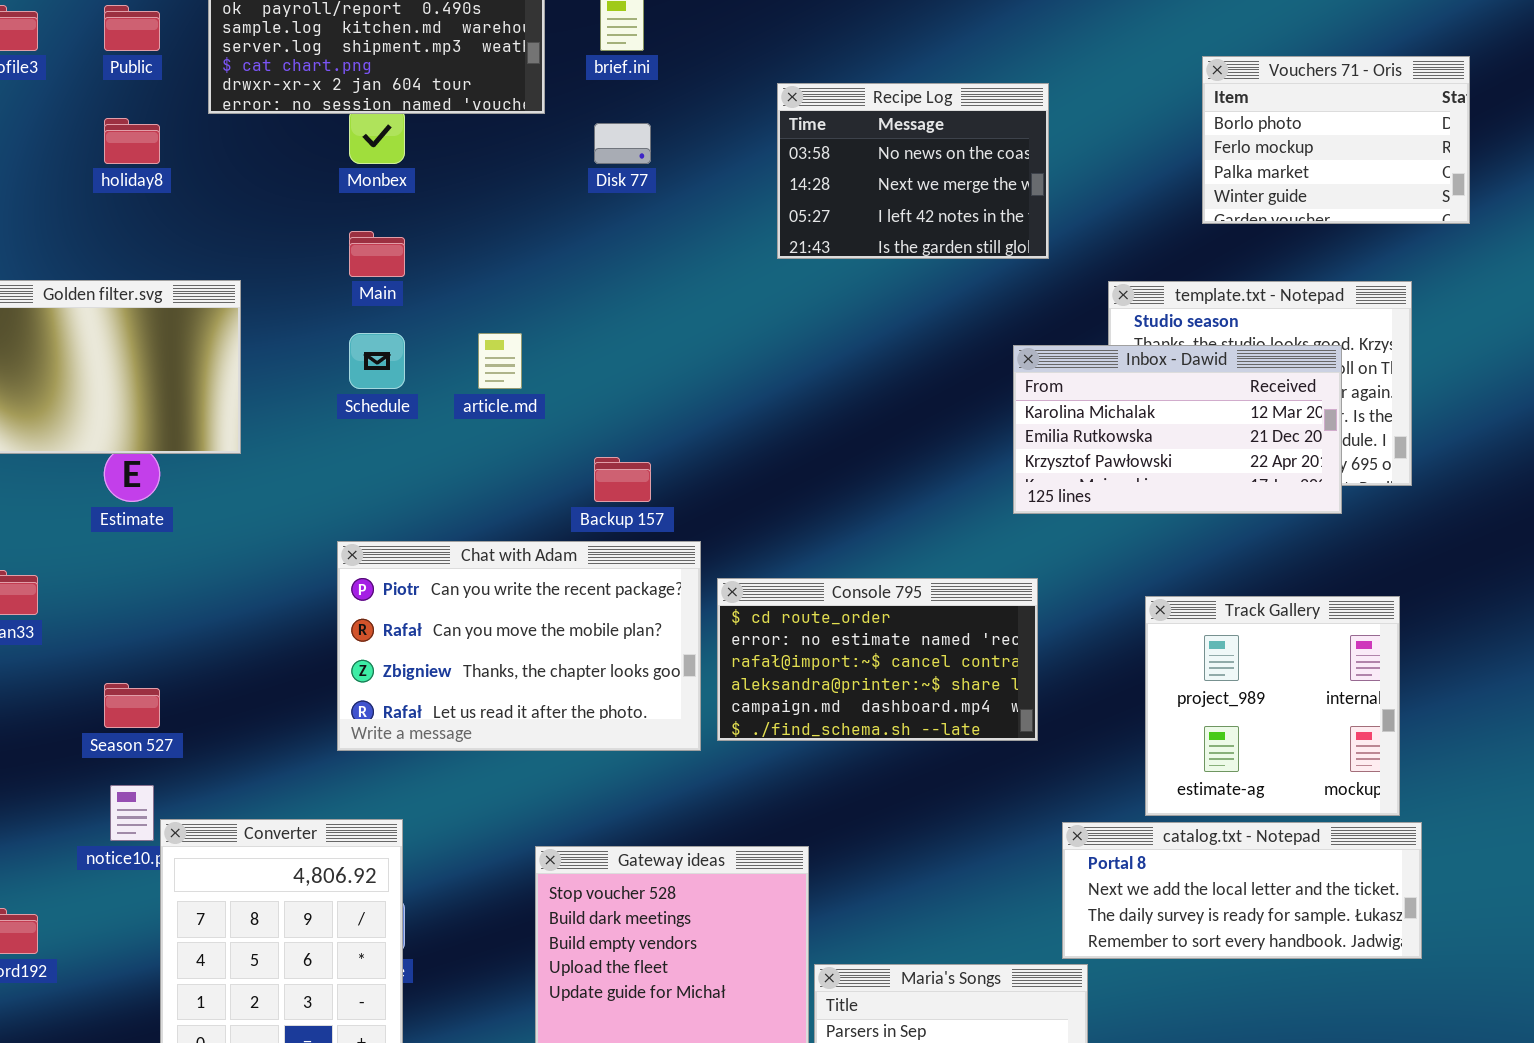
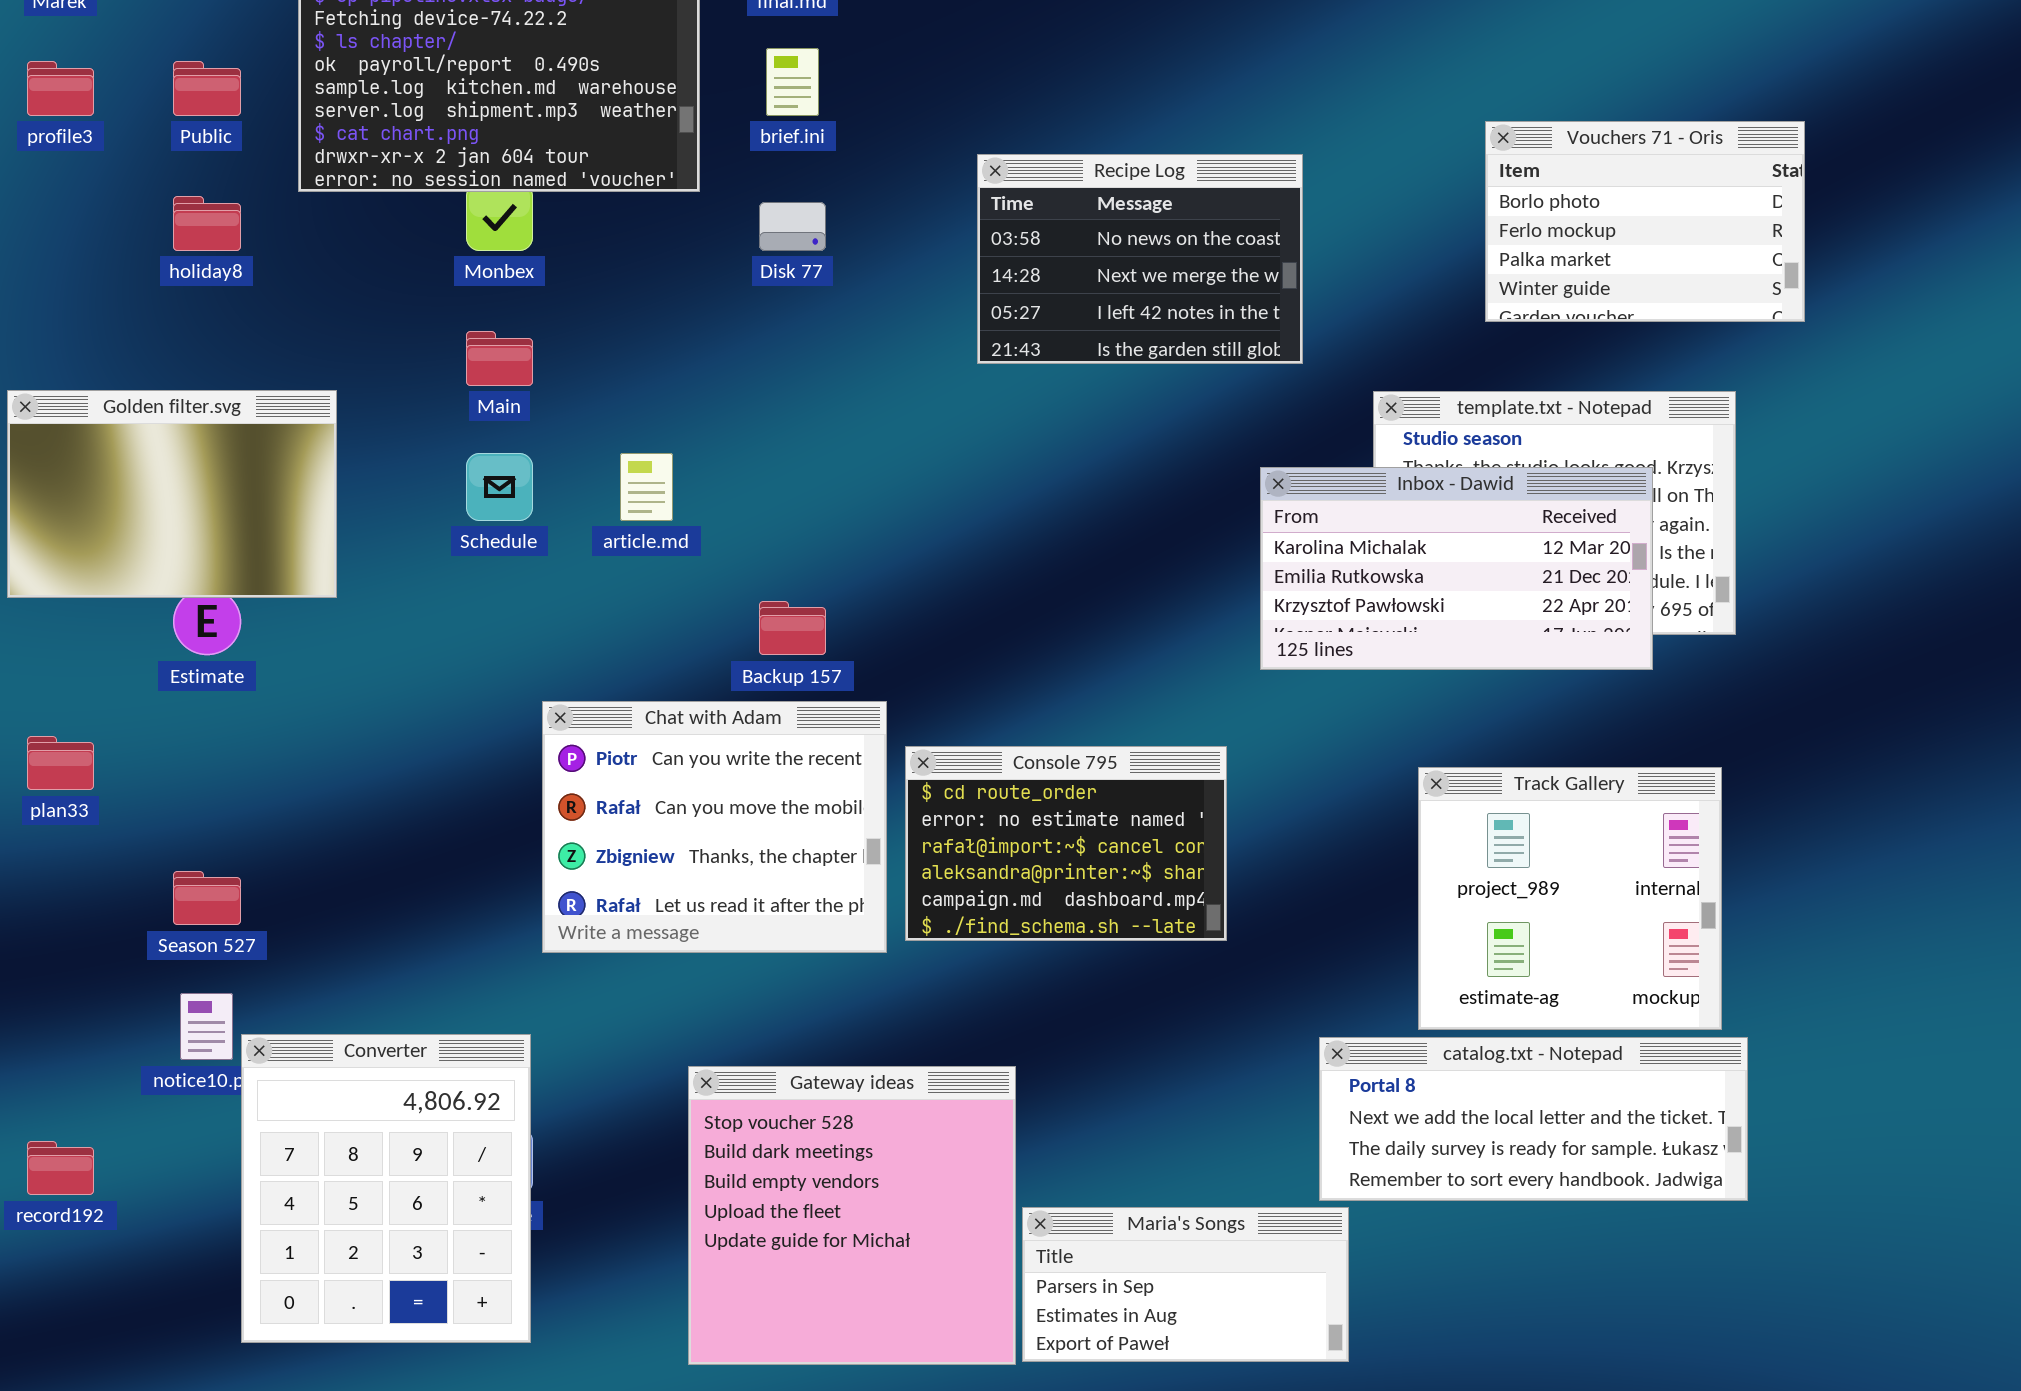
Chat with Adam: [337,541,701,751] -> [542,701,887,953], resized
Console 795: [717,578,1038,741] -> [905,746,1227,941], resized

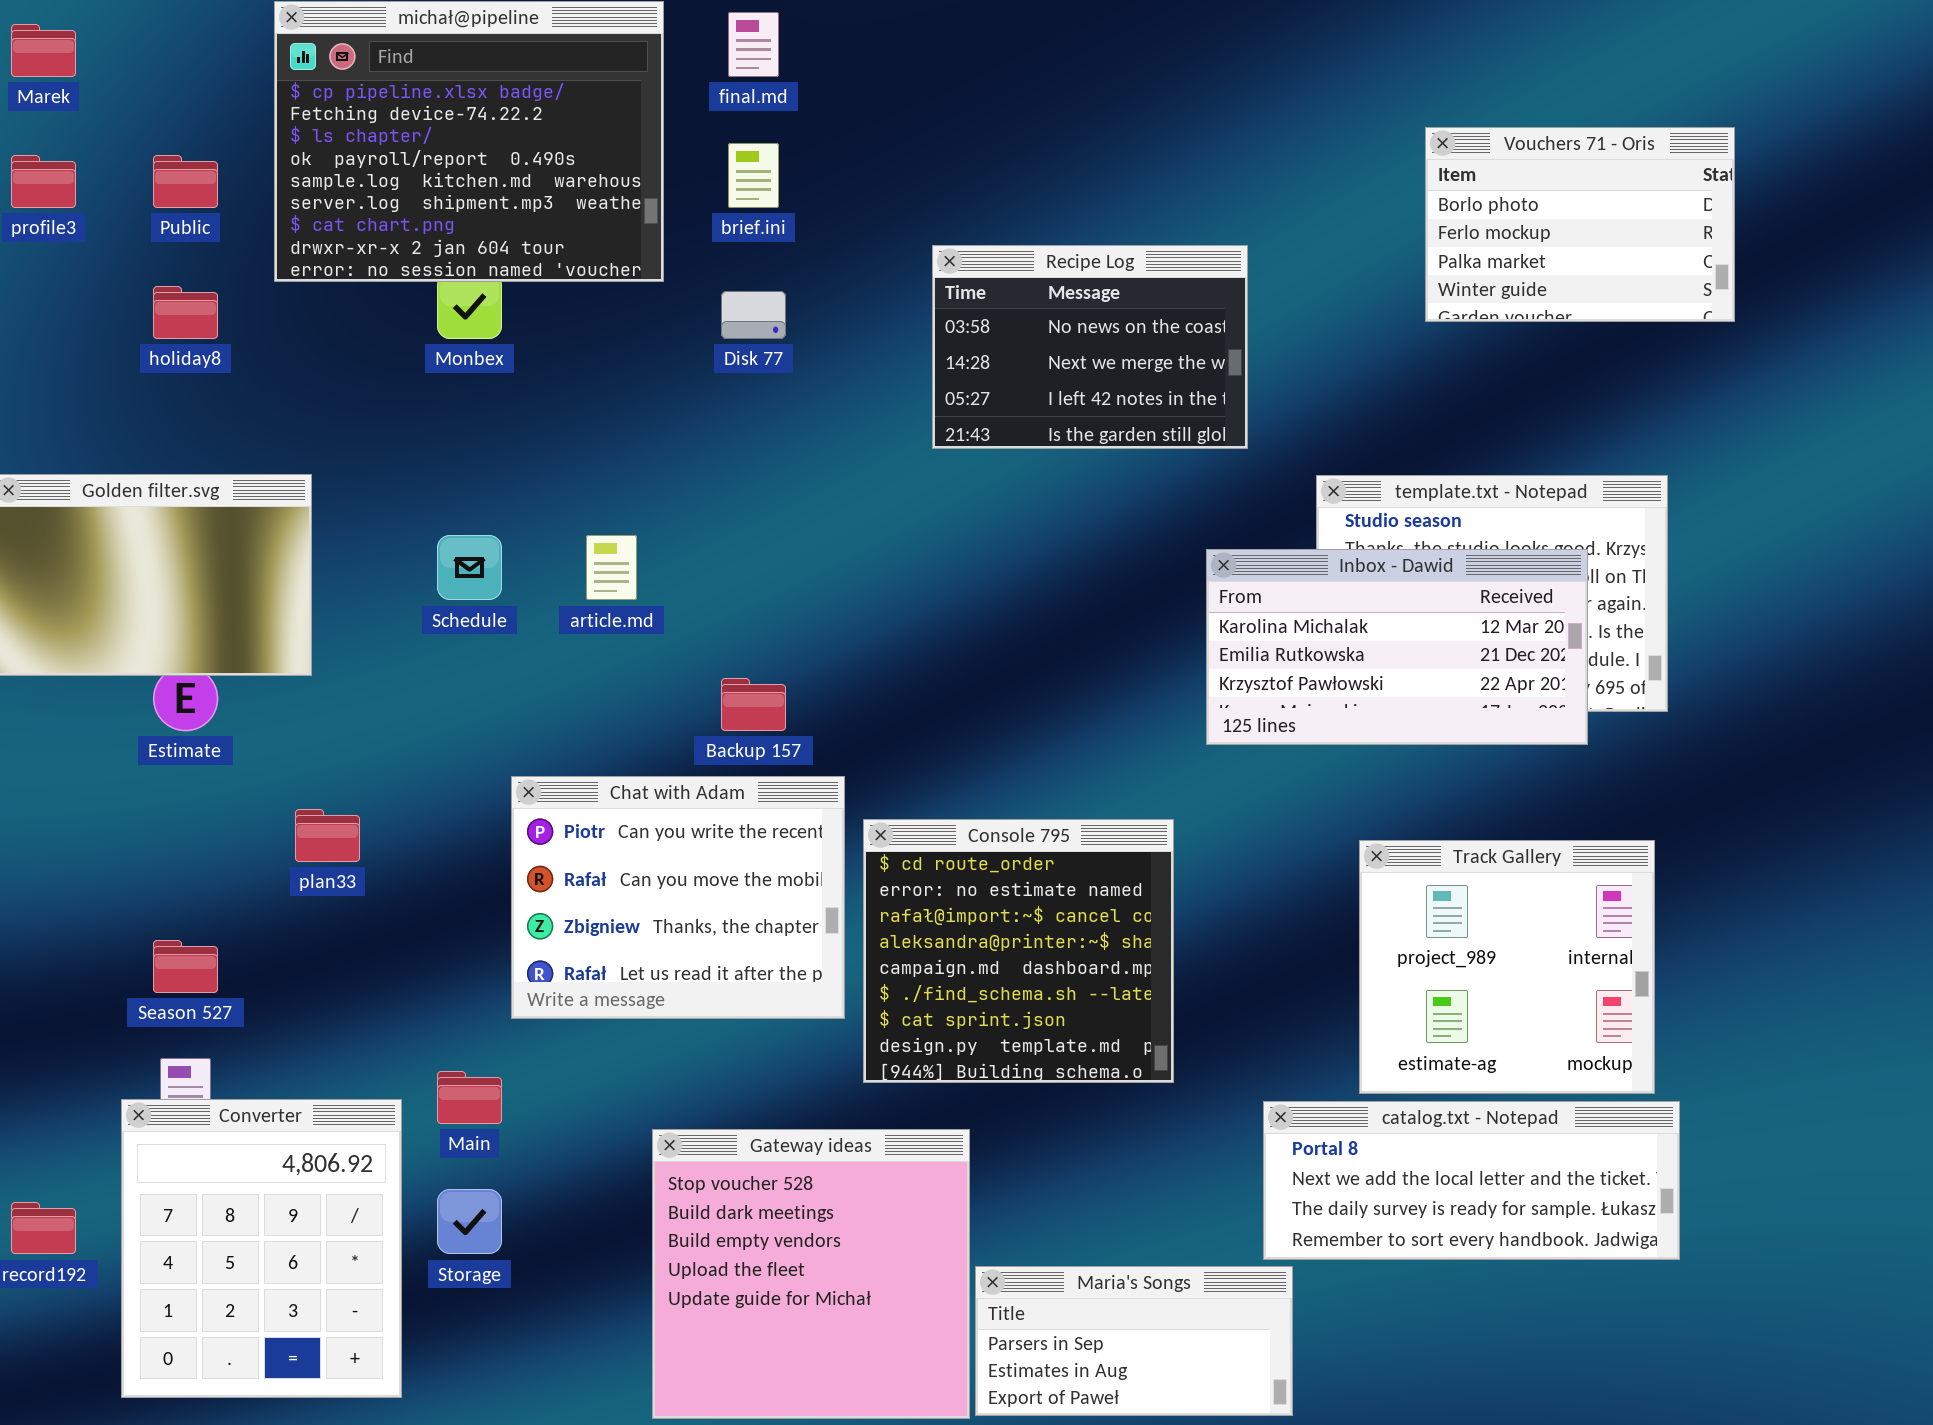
Vouchers 71 - Oris: [1485,121,1805,322] -> [1425,127,1735,322], moved
Main: [466,331,533,386] -> [437,1071,502,1124], moved
plan33: [27,736,94,790] -> [295,809,360,862], moved
Console 795: [905,746,1227,941] -> [863,819,1174,1083], resized
Converter: [241,1034,531,1343] -> [121,1099,402,1398], moved

